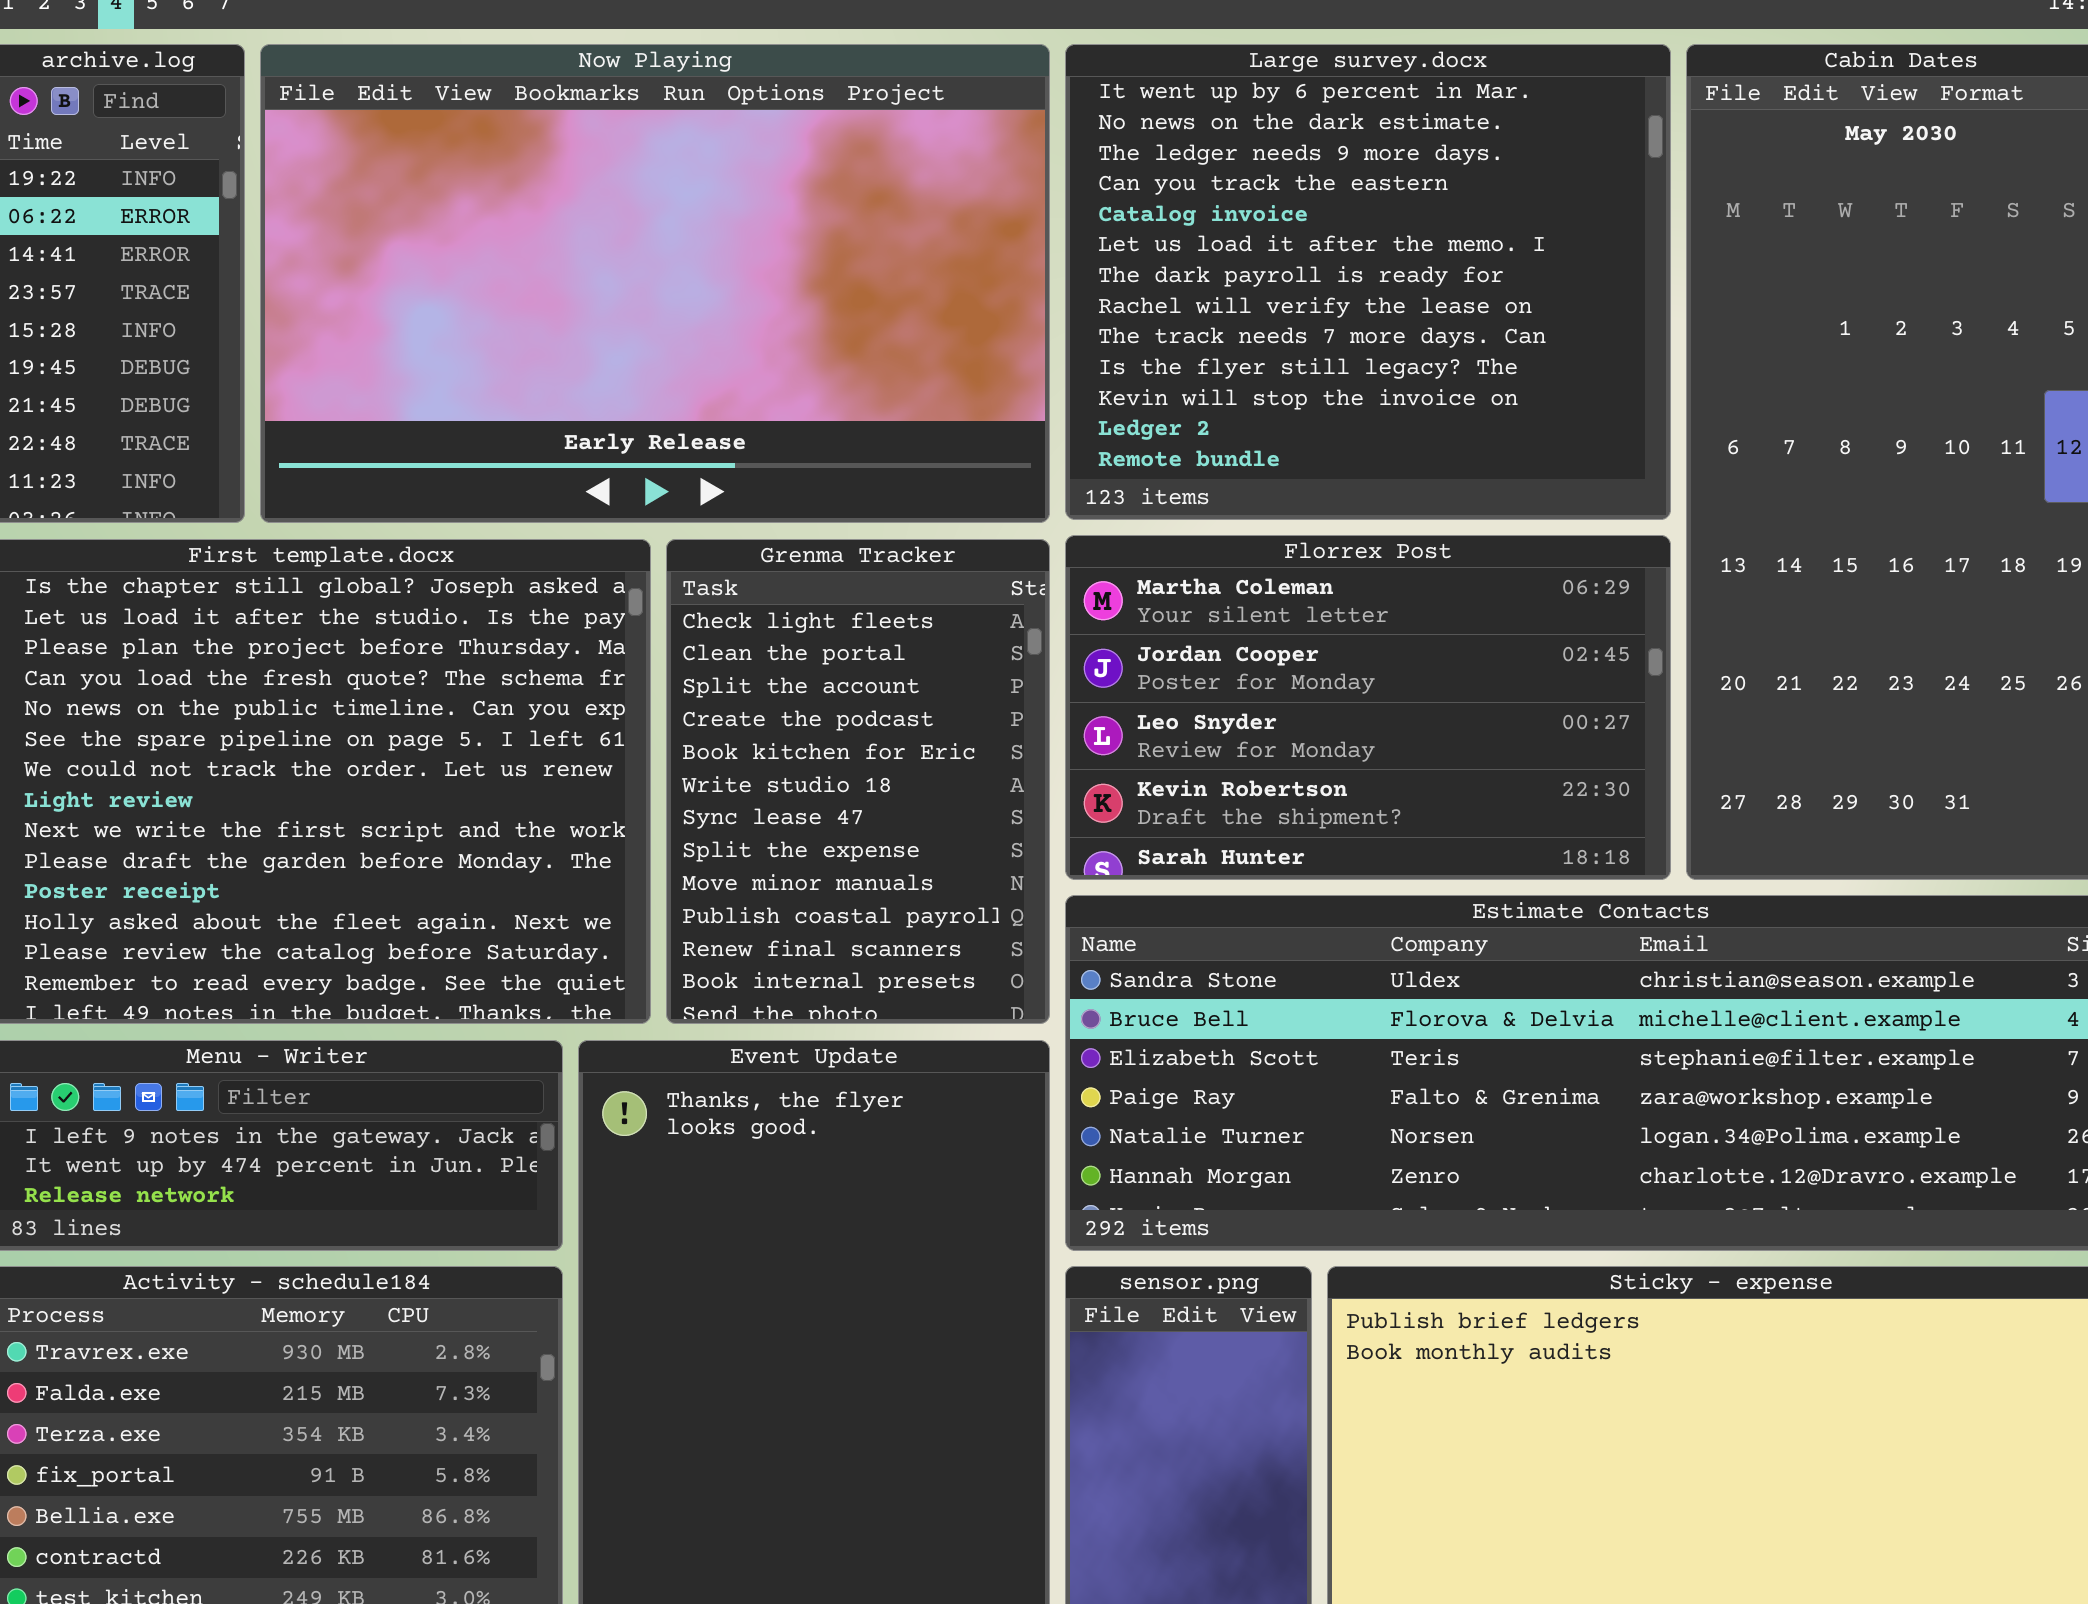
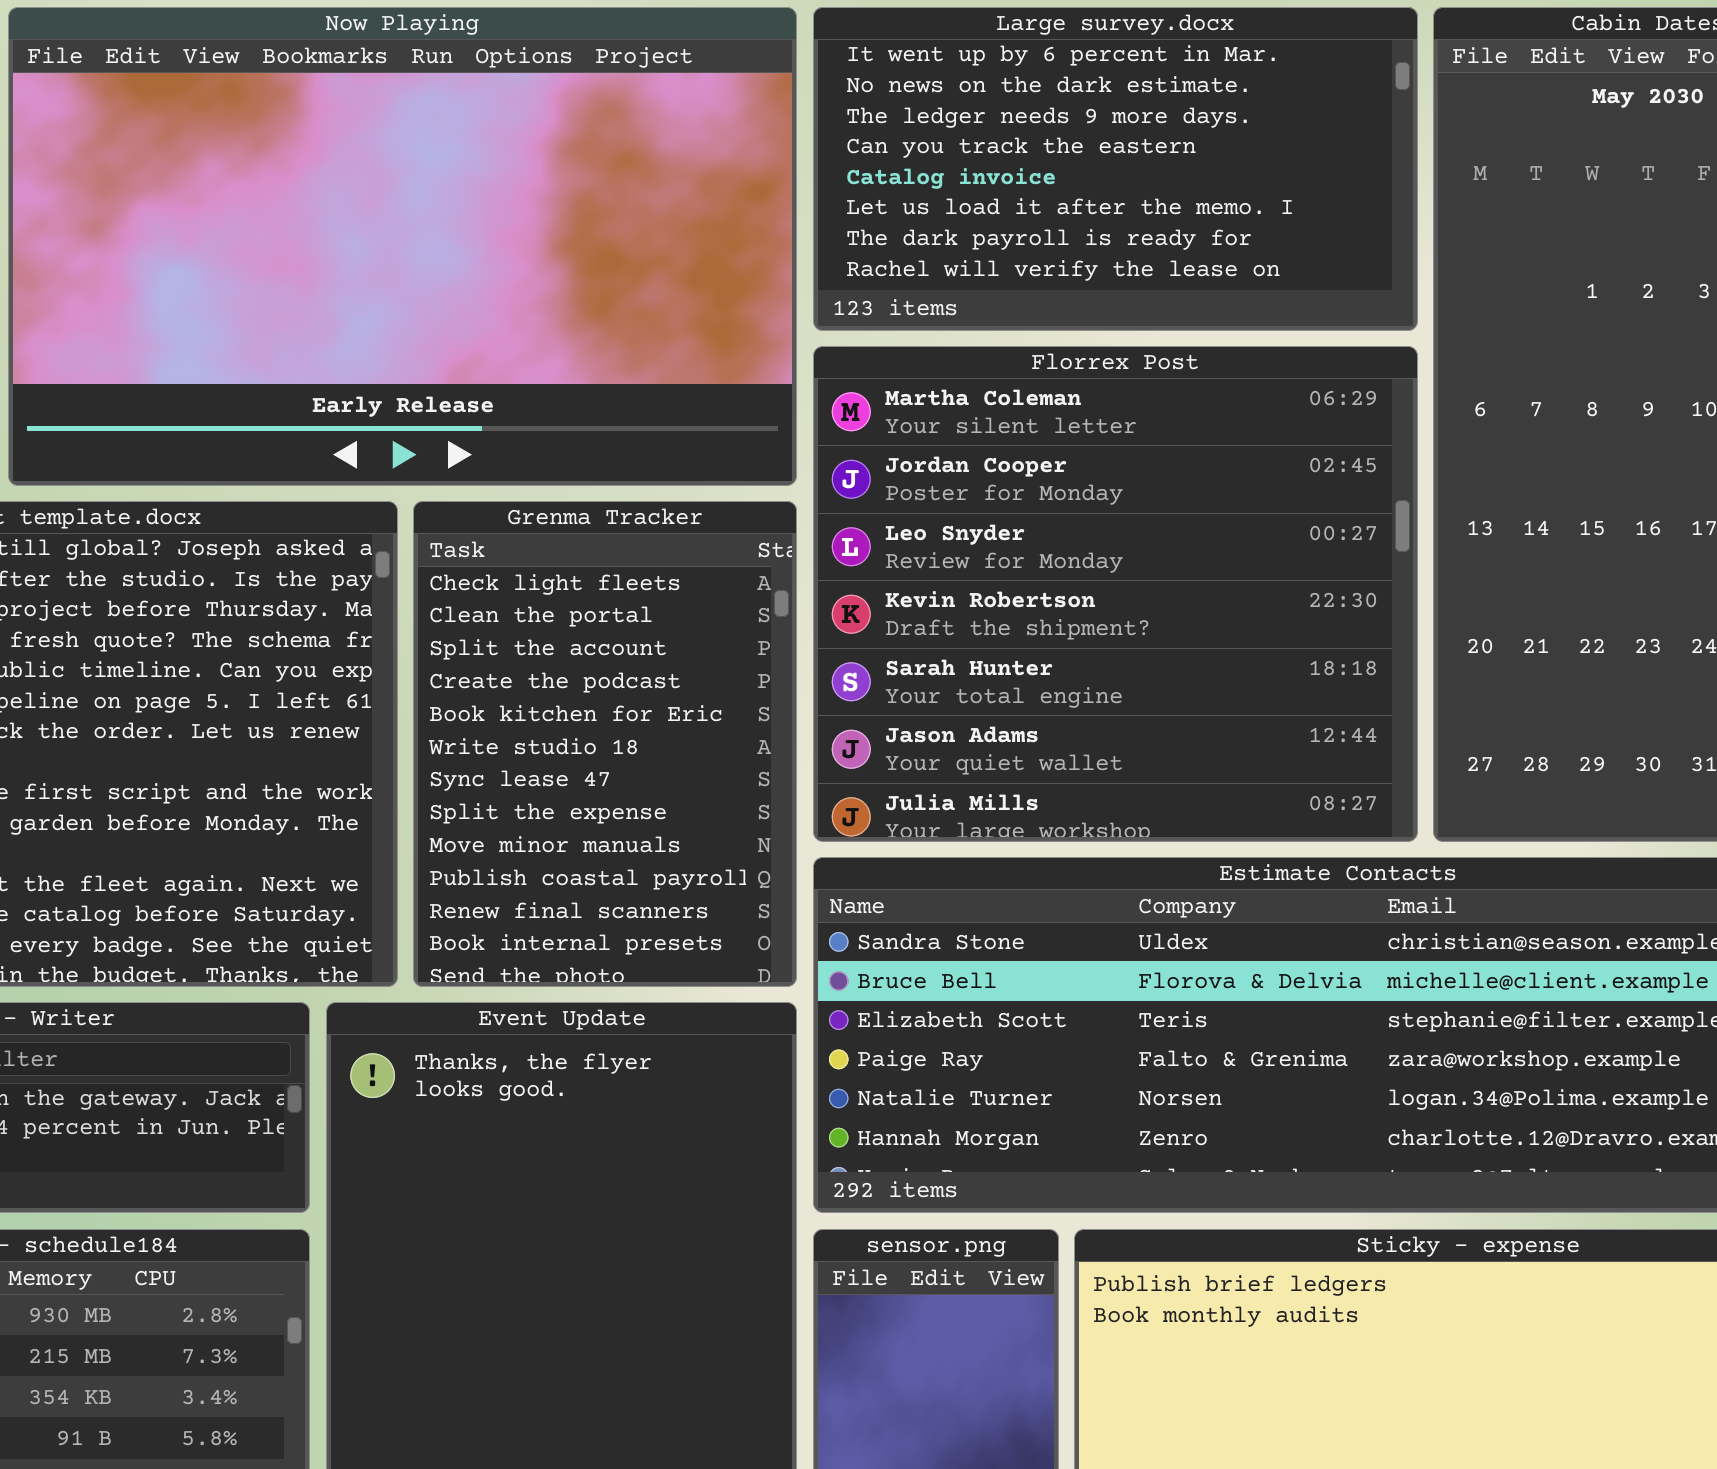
Large survey.docx: [1065,44,1671,520] -> [813,7,1418,331], resized
Florrex Post: [1065,535,1671,880] -> [813,346,1418,842], resized

